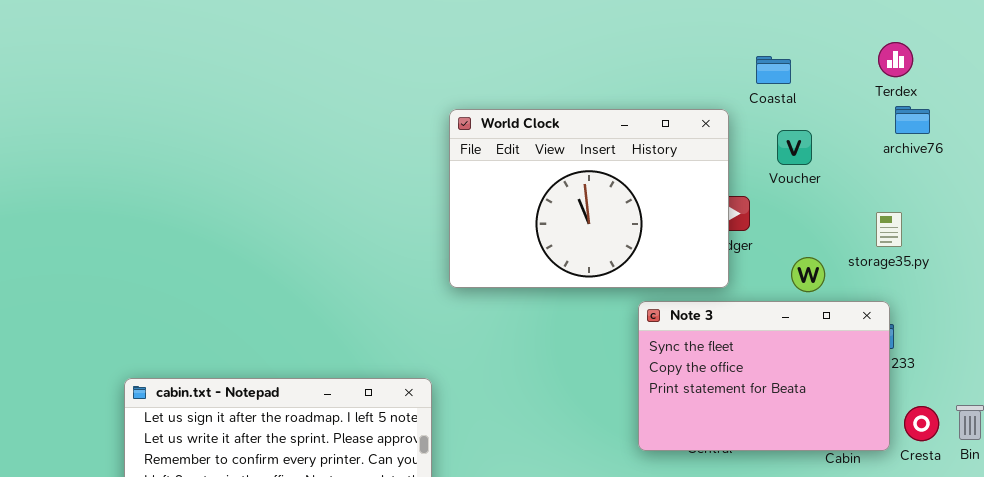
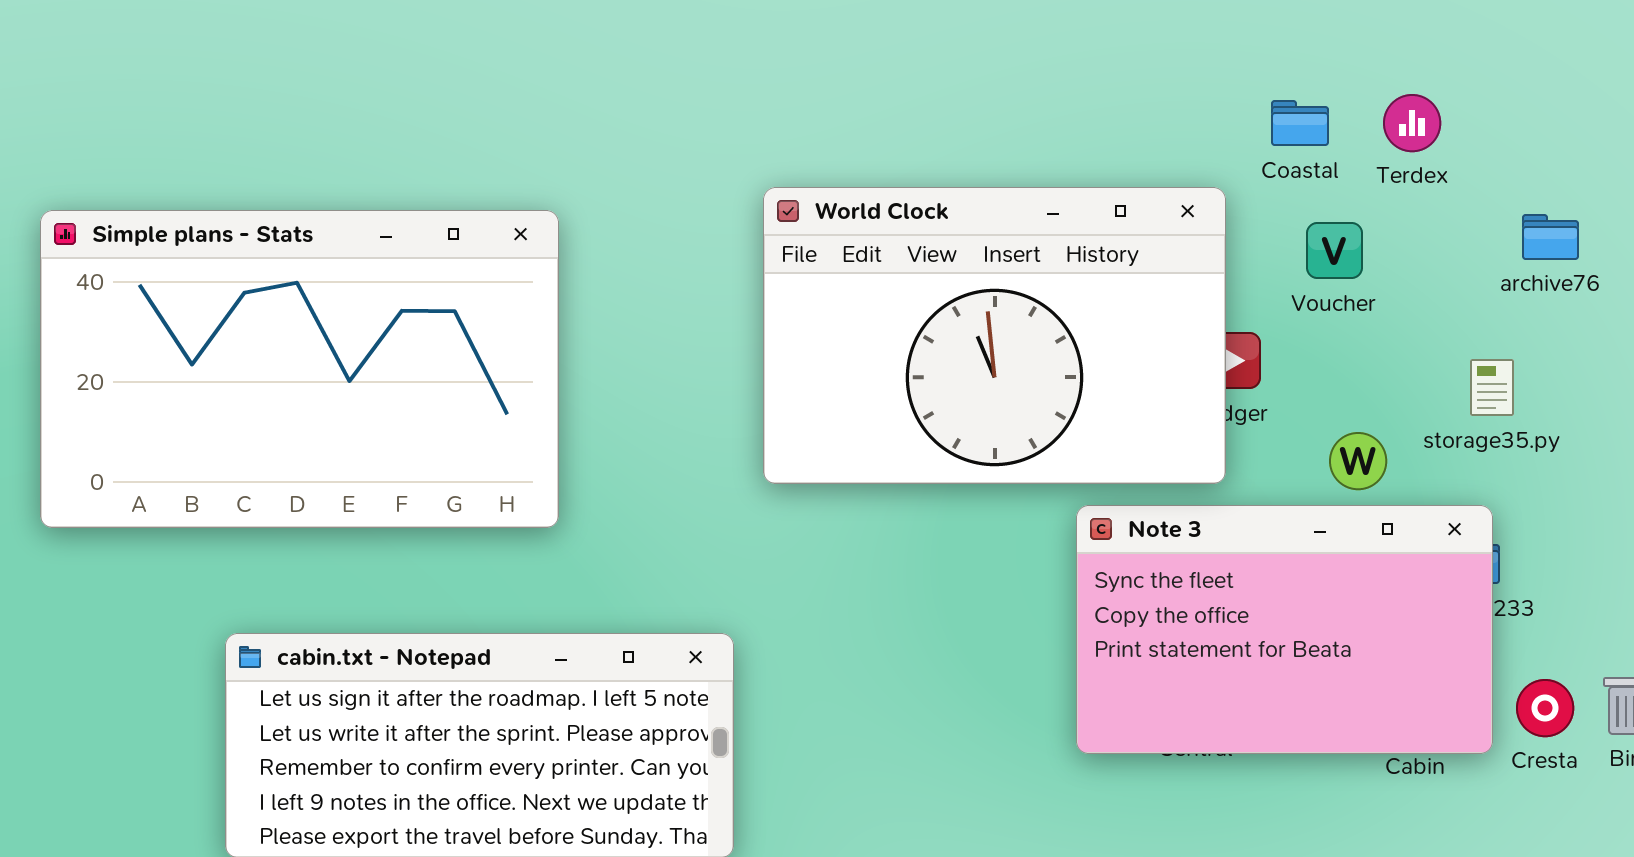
Terdex: [878,42,913,77] -> [1383,94,1441,152], moved
archive76: [895,106,930,134] -> [1522,214,1579,260], moved
Simple plans - Stats: none -> [40,210,559,528], opened

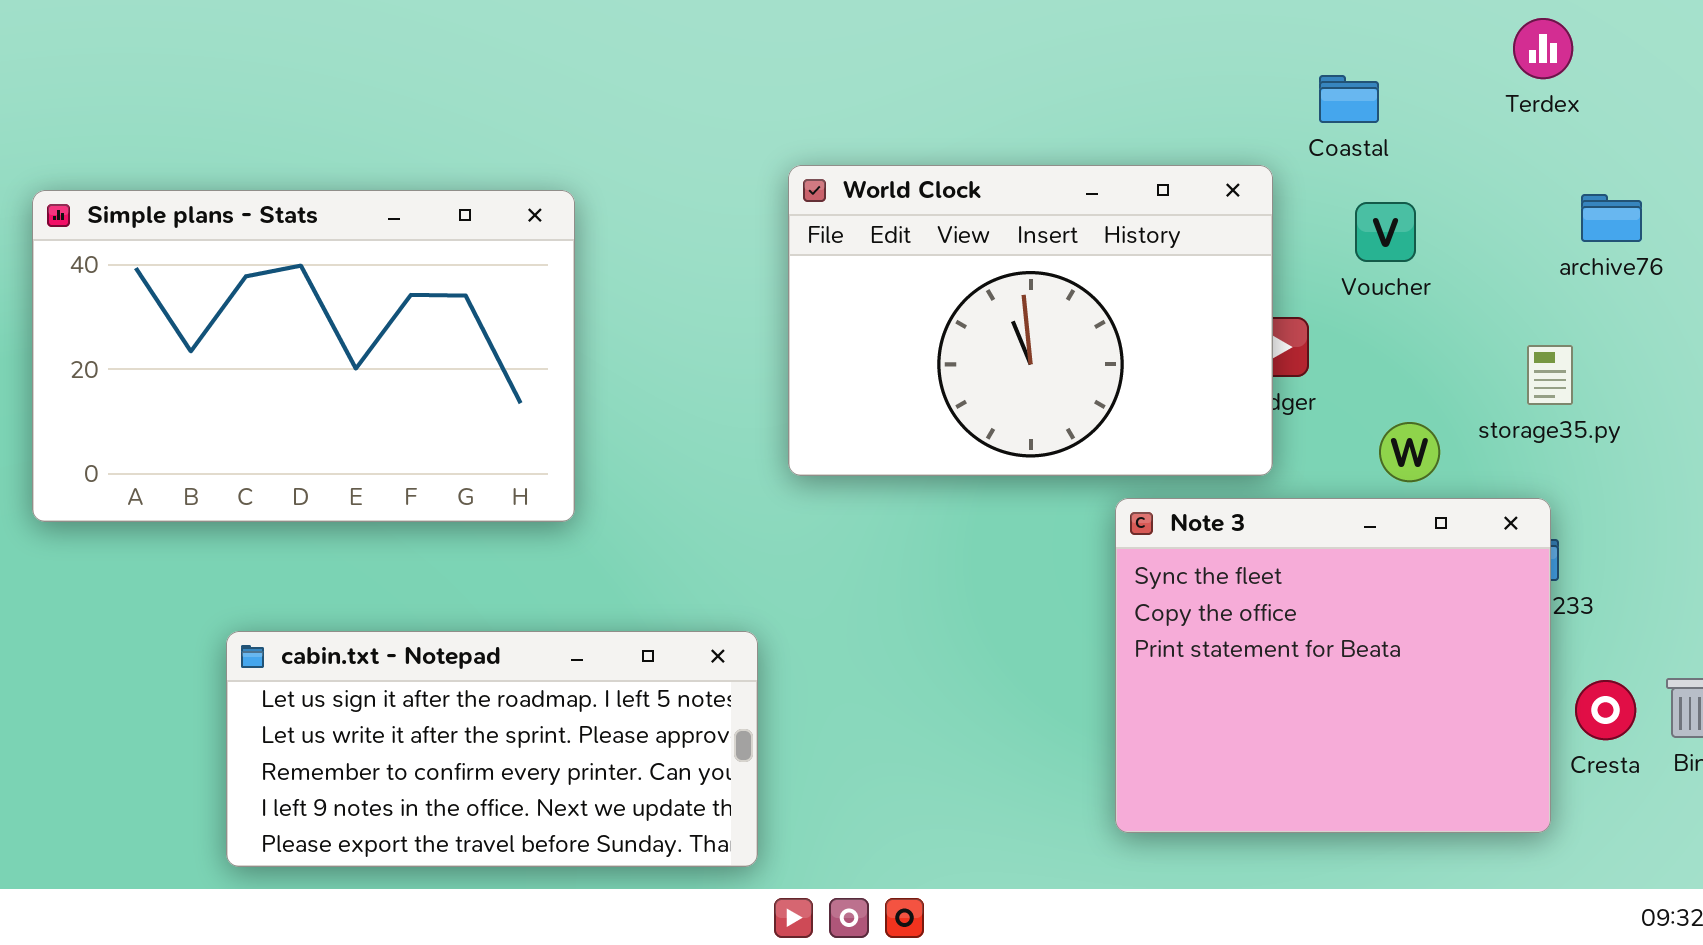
Terdex: [1383,94,1441,152] -> [1513,18,1573,79], moved
Note 3: [1076,505,1493,754] -> [1115,498,1551,833], resized

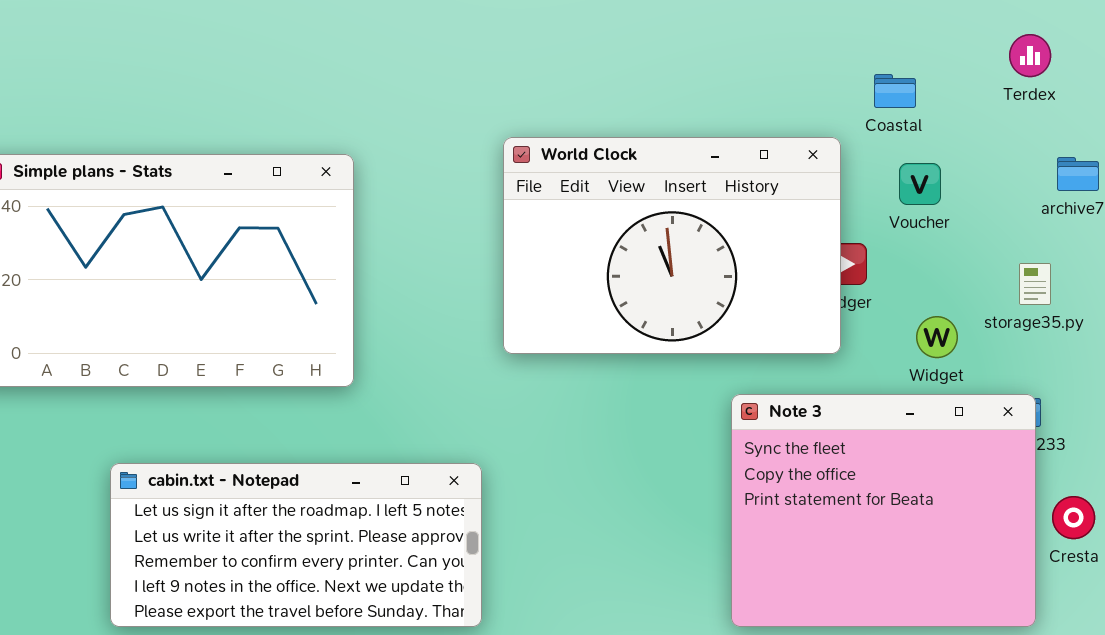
Note 3: [1115,498,1551,833] -> [731,394,1036,627], moved

